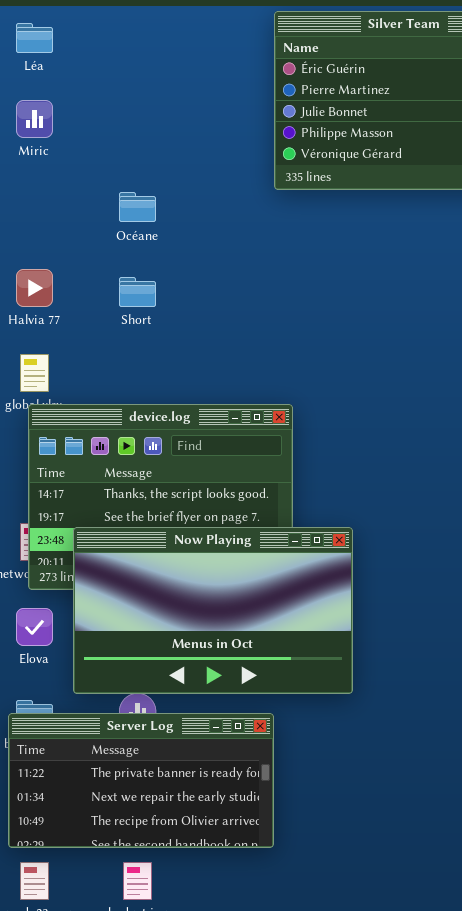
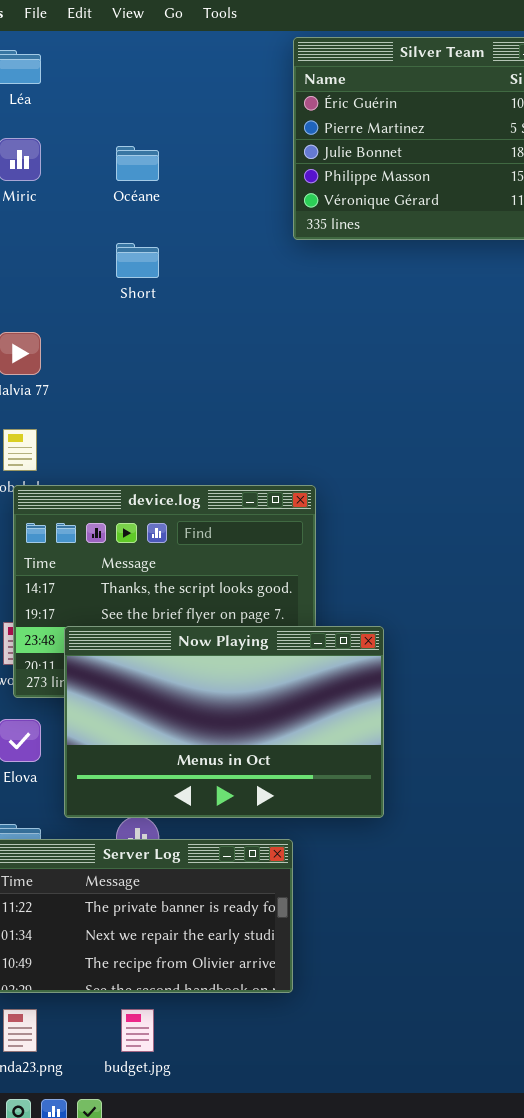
Océane: [119,192,156,222] -> [116,146,159,181], moved
Short: [119,277,156,307] -> [116,243,159,278], moved

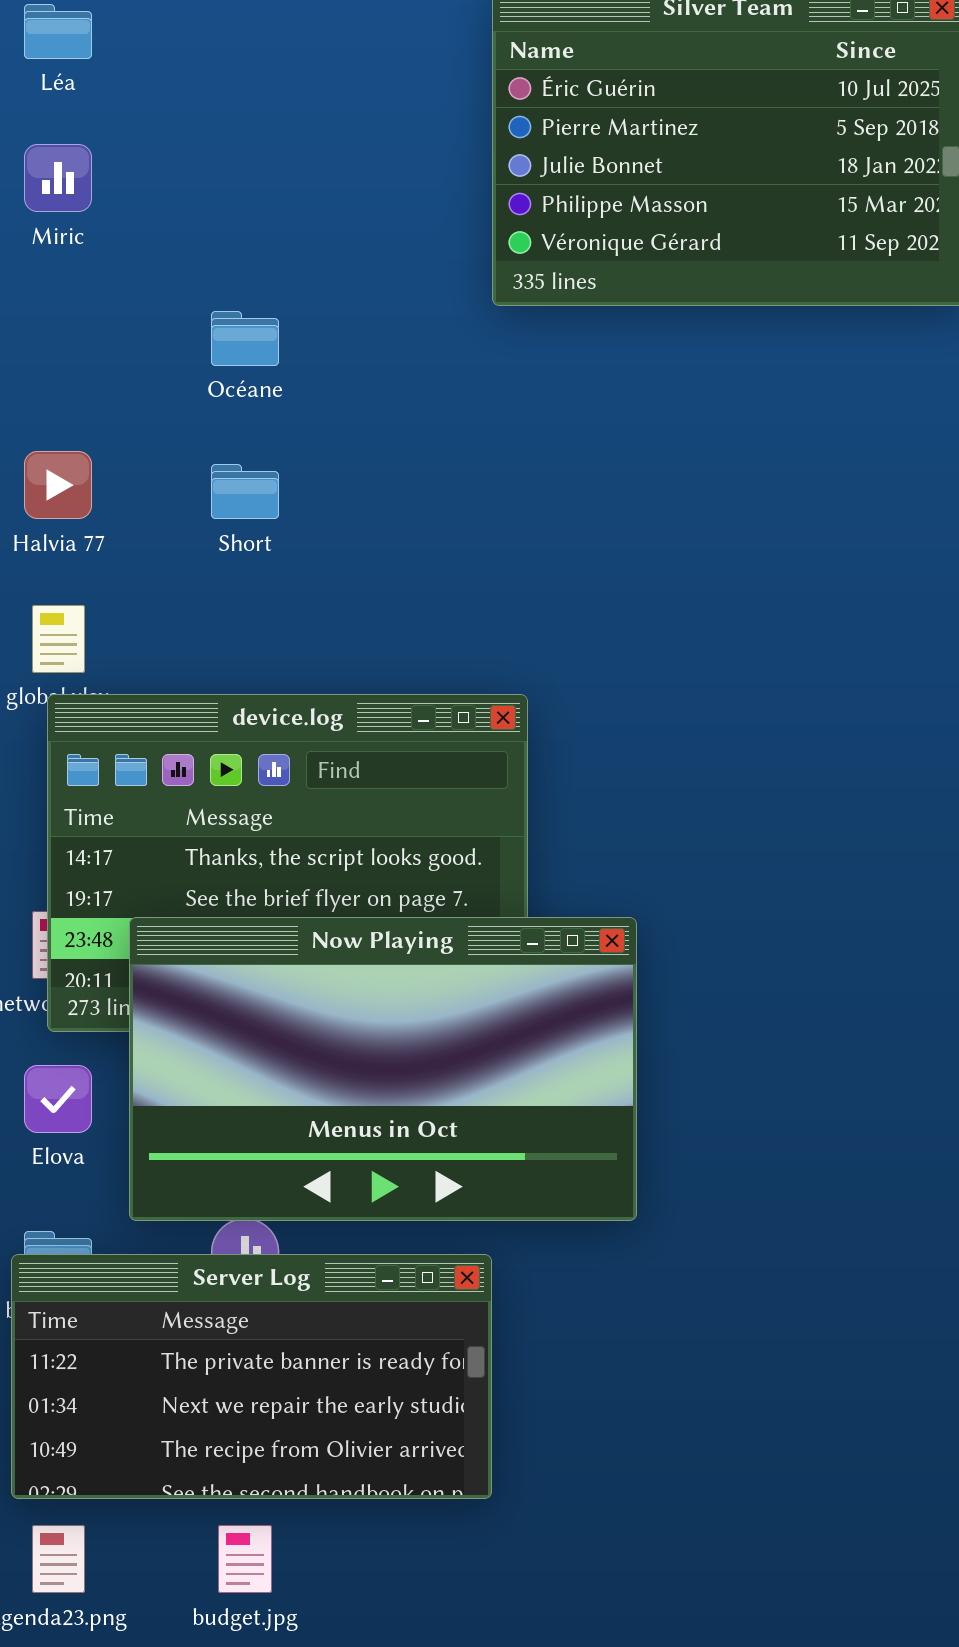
Océane: [116,146,159,181] -> [211,311,279,366], moved
Short: [116,243,159,278] -> [211,464,279,519], moved

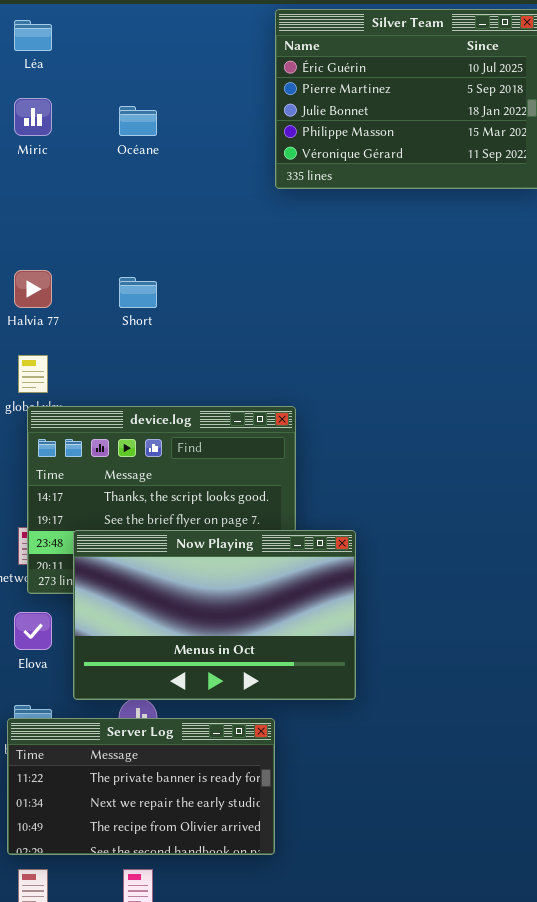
Océane: [211,311,279,366] -> [119,106,157,136], moved

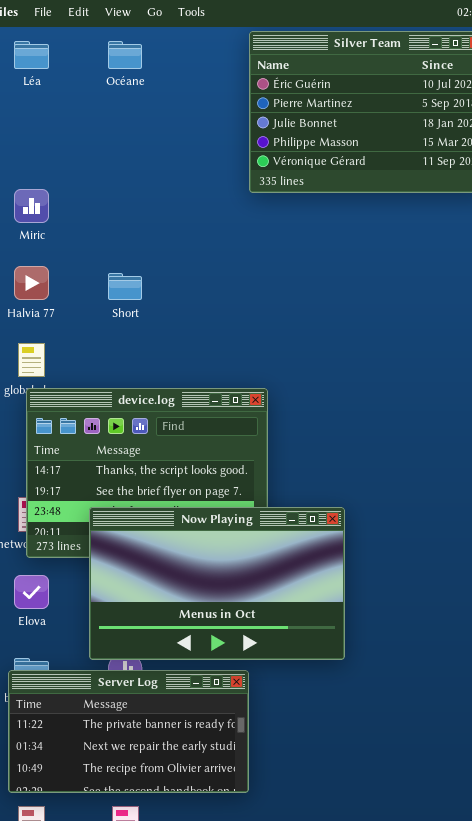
Miric: [14,98,52,136] -> [14,189,49,223], moved
Océane: [119,106,157,136] -> [108,41,142,69], moved
Now Playing: [73,530,356,700] -> [89,507,345,660], moved

